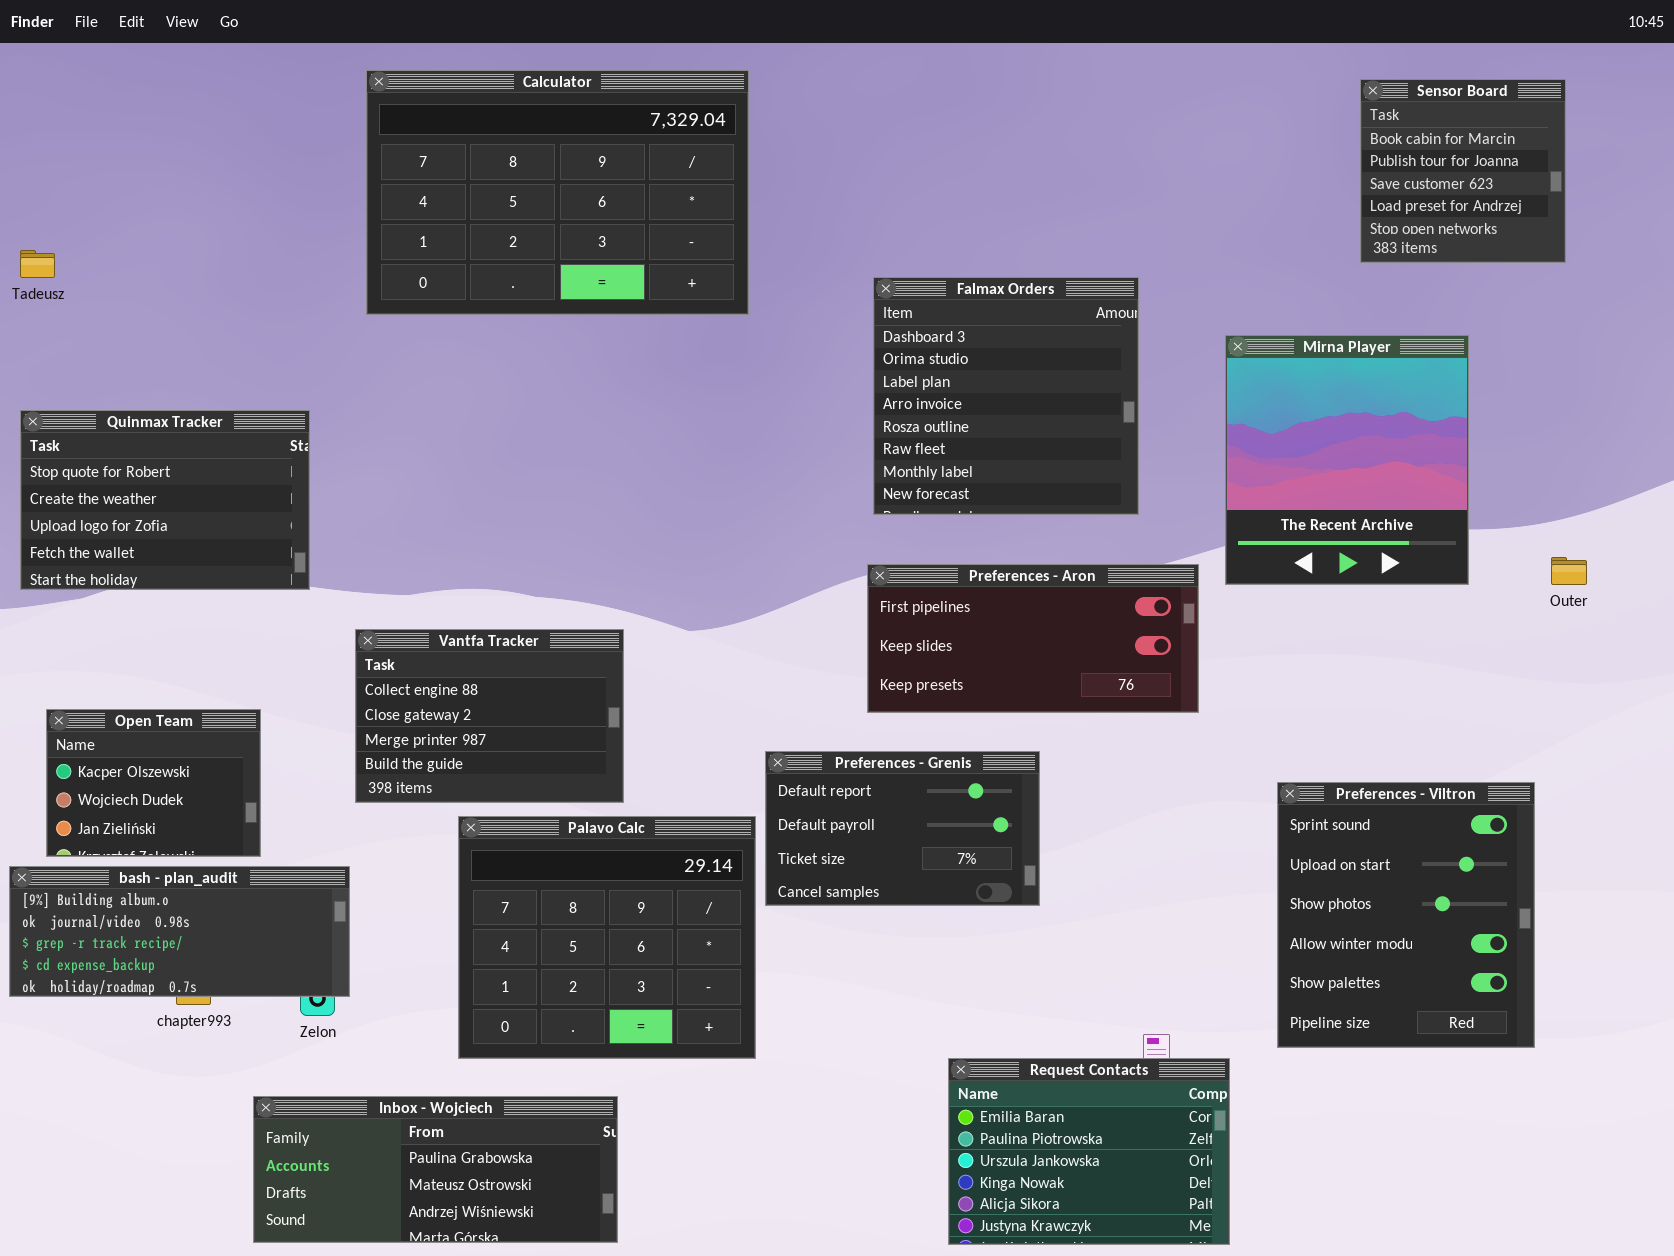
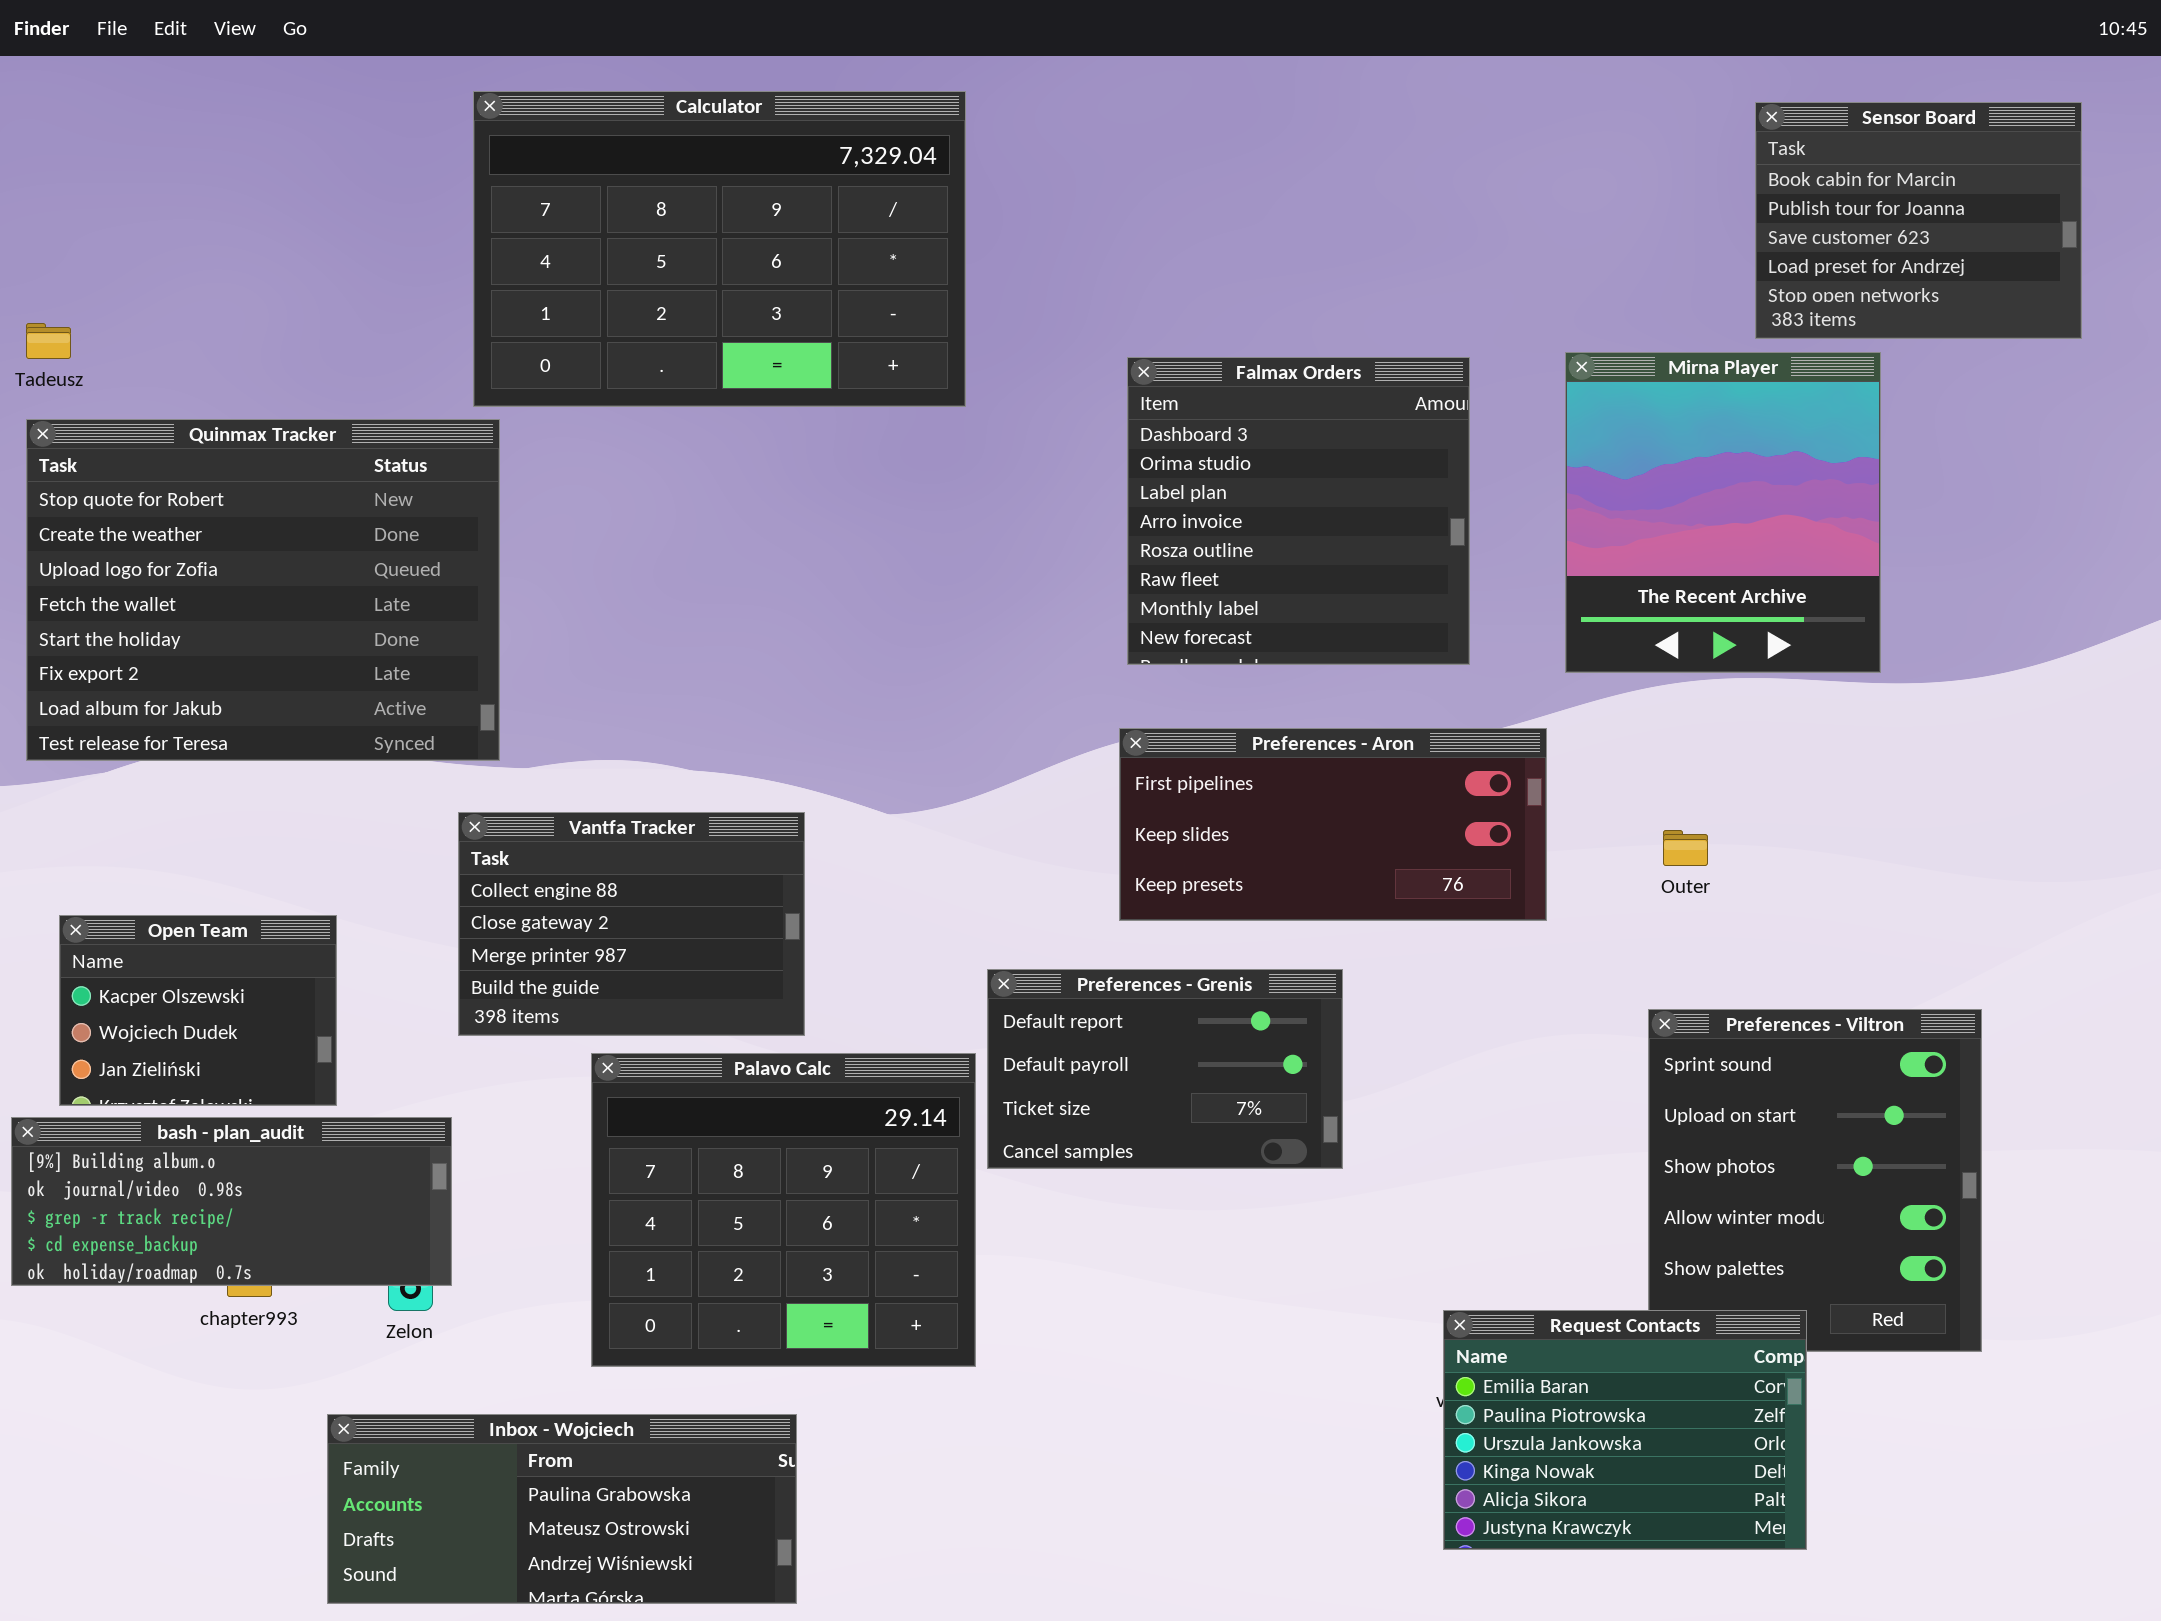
Sensor Board: [1360,79,1566,263] -> [1755,102,2082,339], resized
Mirna Player: [1225,335,1469,585] -> [1565,352,1881,673], moved
Quinmax Tracker: [20,410,310,590] -> [26,419,500,761], resized
Outer: [1551,557,1587,585] -> [1663,830,1708,866], moved
Request Contacts: [948,1058,1230,1245] -> [1443,1310,1807,1550], moved

